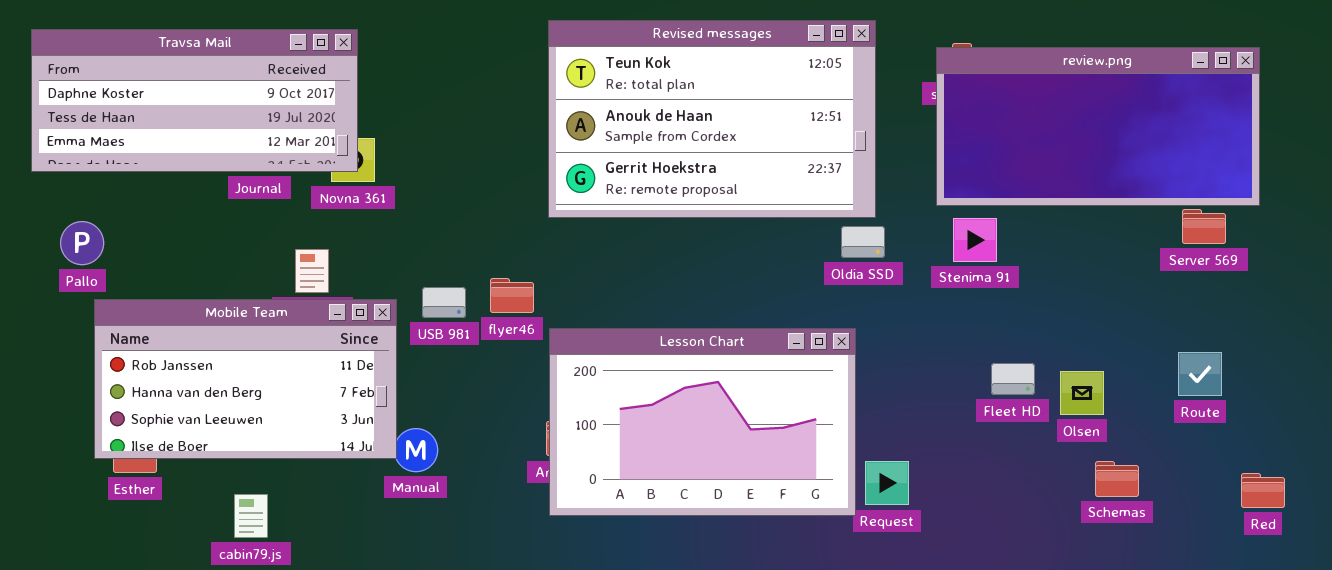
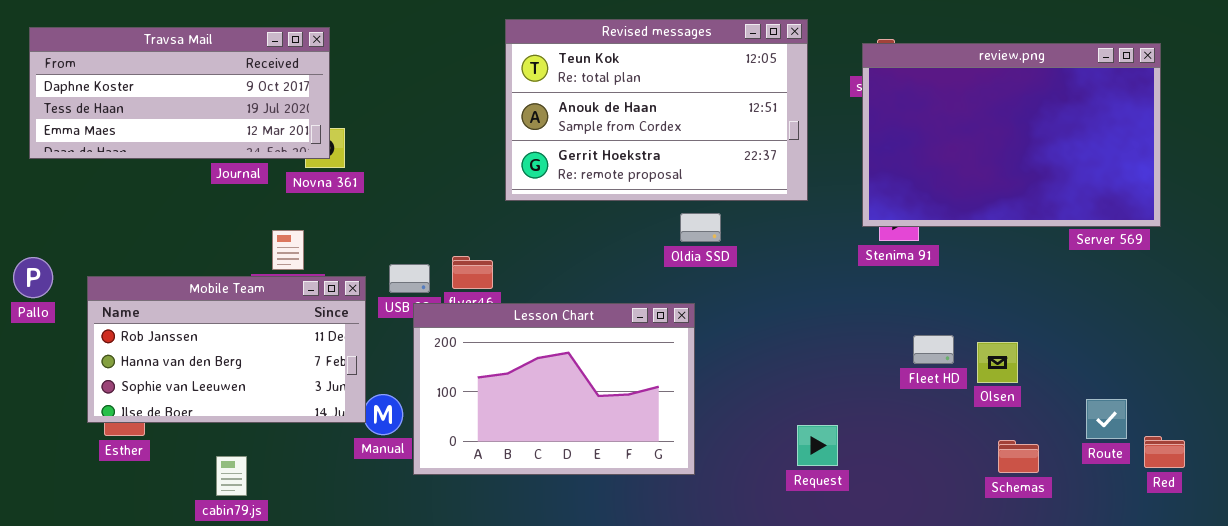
review.png: [936,47,1260,206] -> [862,43,1161,227], resized
Pallo: [60,221,104,265] -> [13,257,53,298], moved
Oldia SSD: [841,226,885,258] -> [680,213,721,242], moved
Lesson Chart: [549,328,856,516] -> [413,303,695,475], moved
Route: [1178,352,1222,396] -> [1086,399,1127,439], moved
Schemas: [1095,461,1139,497] -> [998,440,1039,473], moved

